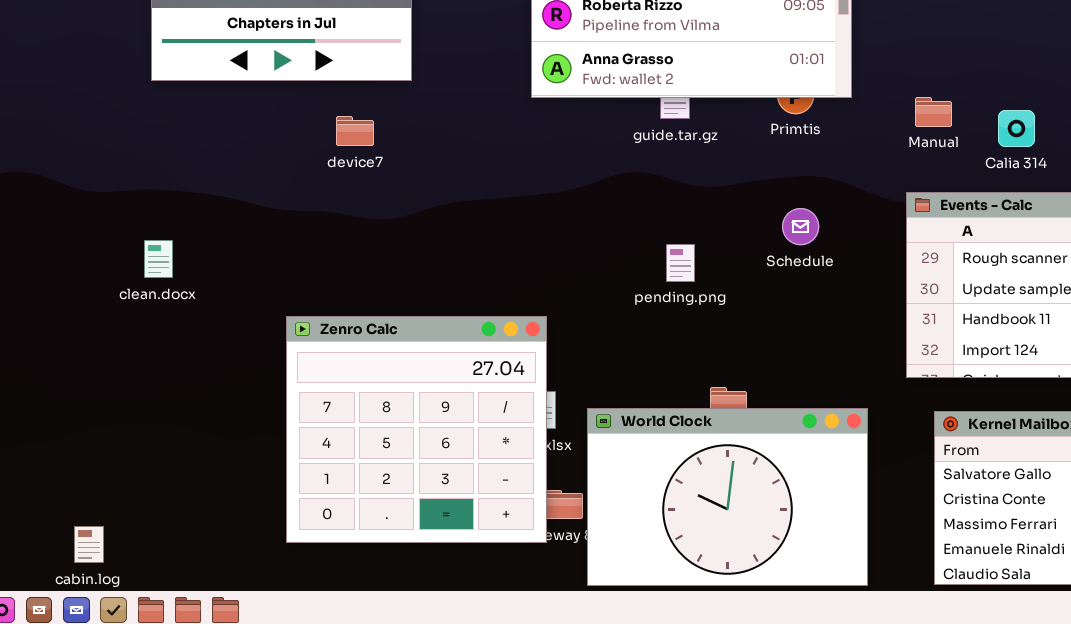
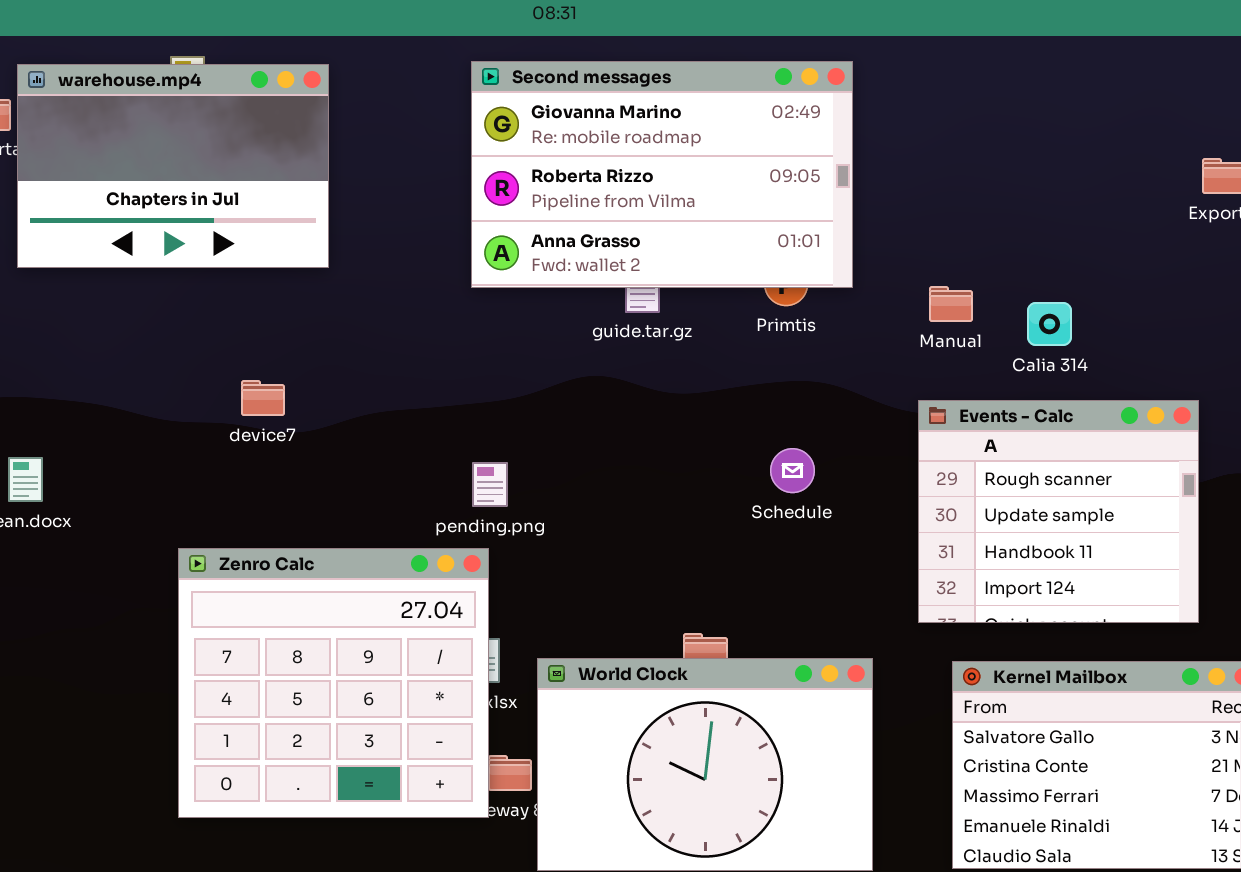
device7: [336,116,374,146] -> [241,380,285,416], moved
Schedule: [782,208,819,245] -> [770,448,815,493], moved
pending.png: [666,244,695,282] -> [472,462,508,507], moved

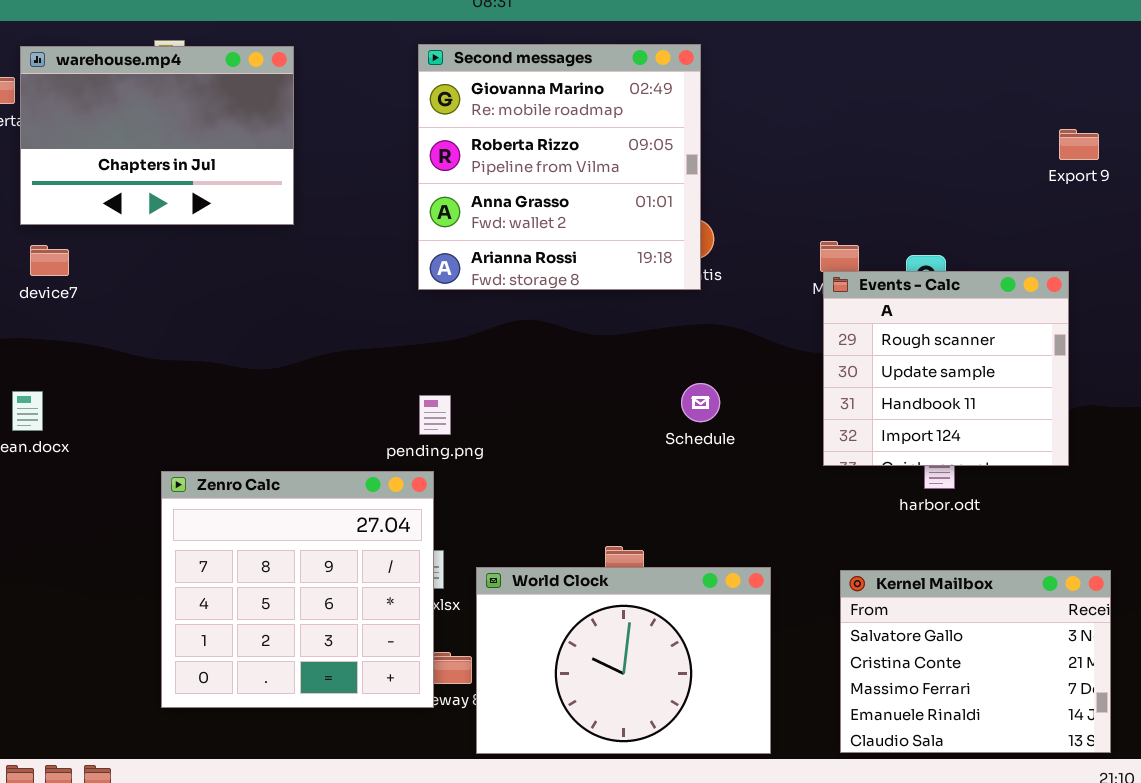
Second messages: [471,61,853,288] -> [418,44,701,290], resized
device7: [241,380,285,416] -> [30,245,69,276], moved
Events - Calc: [918,400,1199,623] -> [823,271,1069,466], moved

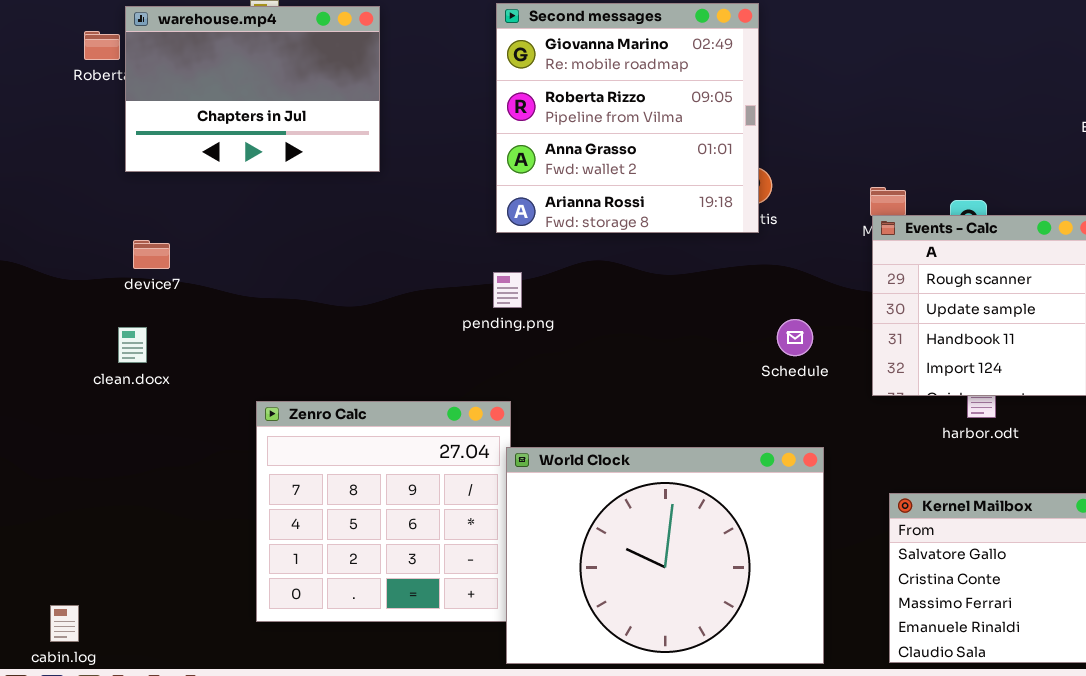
device7: [30,245,69,276] -> [133,240,170,269], moved
Schedule: [681,383,720,422] -> [777,319,813,356], moved
pending.png: [419,395,451,435] -> [493,272,522,308], moved
World Clock: [476,567,771,754] -> [506,447,824,664], resized

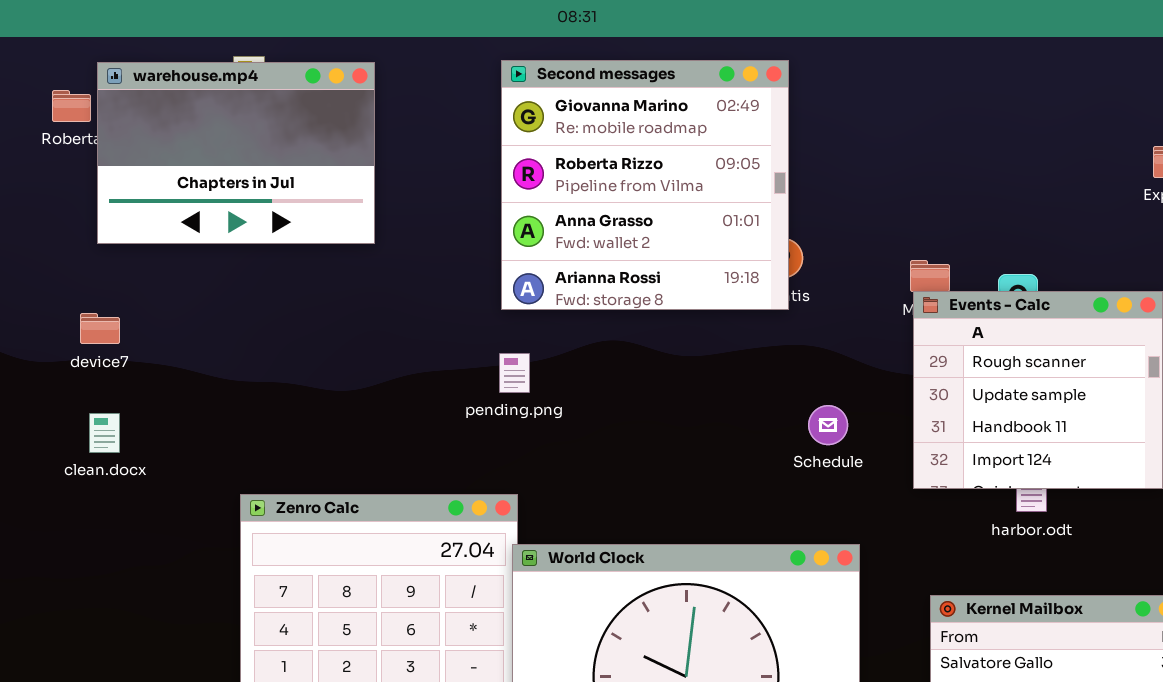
device7: [133,240,170,269] -> [80,313,120,344], moved

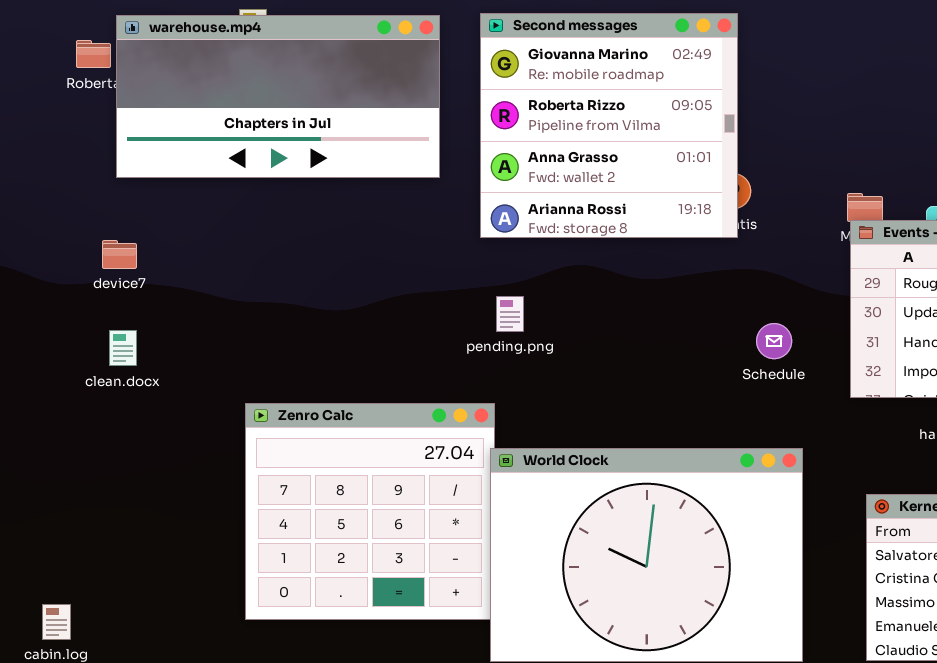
warehouse.mp4: [97,62,375,244] -> [116,15,440,178], resized
pending.png: [499,353,530,393] -> [496,296,524,332], moved

